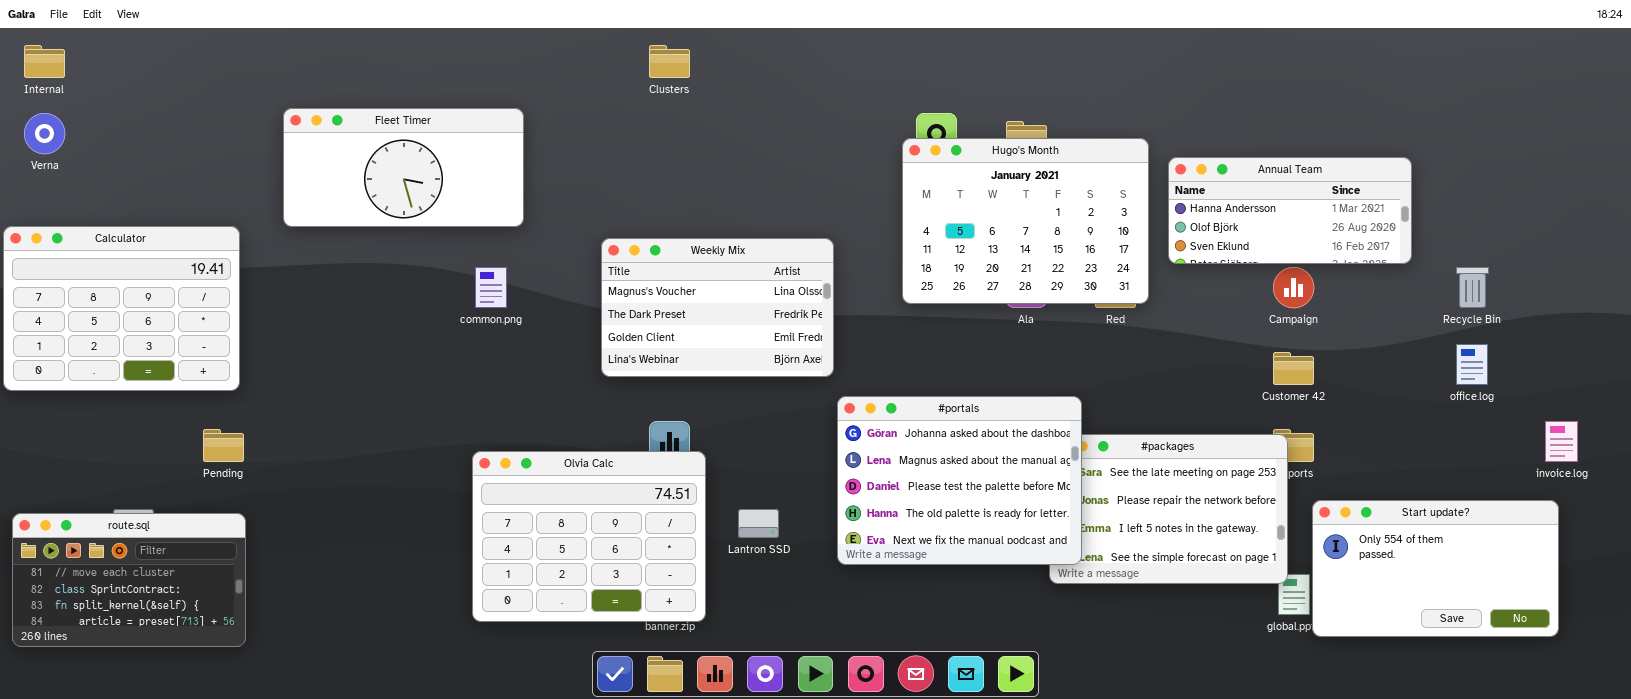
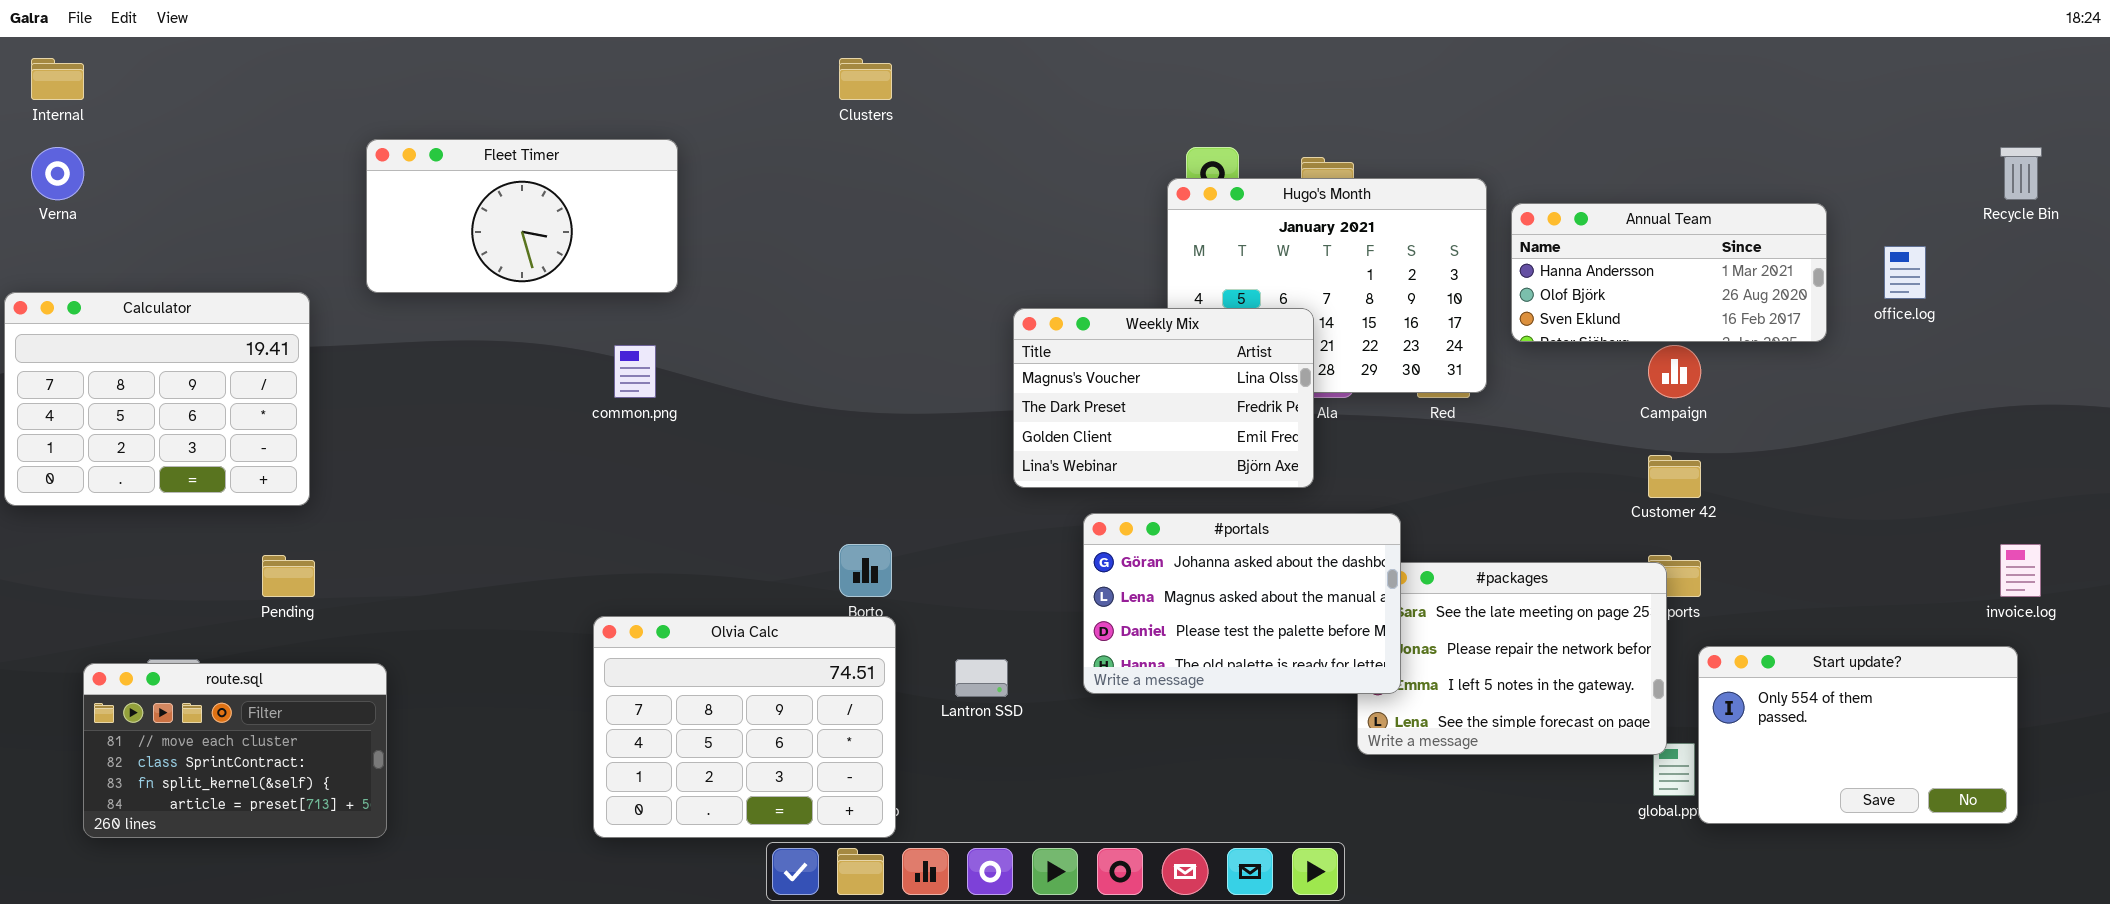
Weekly Mix: [601,238,834,377] -> [1013,308,1314,488], moved
Recycle Bin: [1456,267,1489,308] -> [2000,147,2042,200], moved
office.log: [1456,344,1488,385] -> [1884,246,1926,299], moved
#portals: [837,396,1082,565] -> [1083,513,1401,694], resized
Olvia Calc: [472,451,706,622] -> [593,616,896,838], moved
route.sql: [12,513,246,647] -> [83,663,387,838], moved

